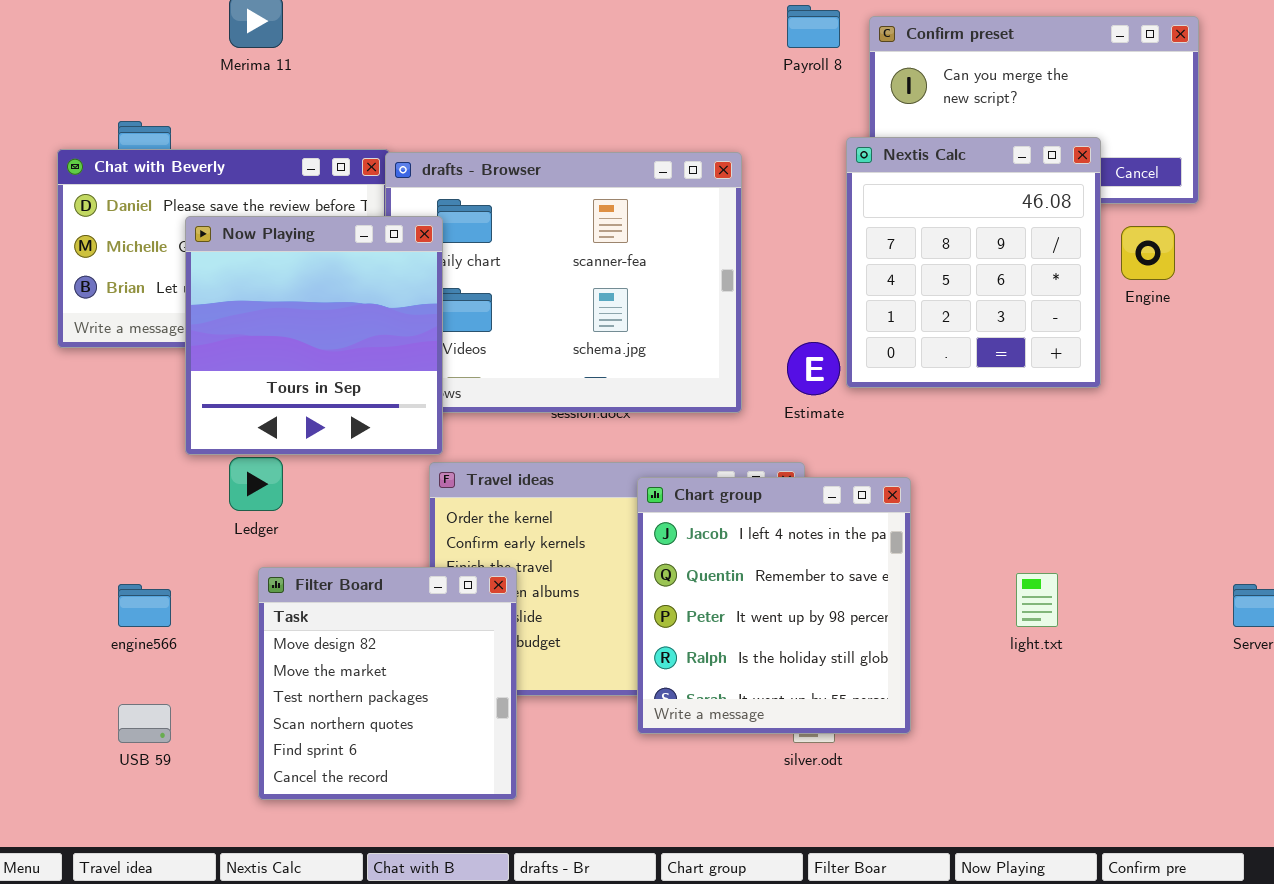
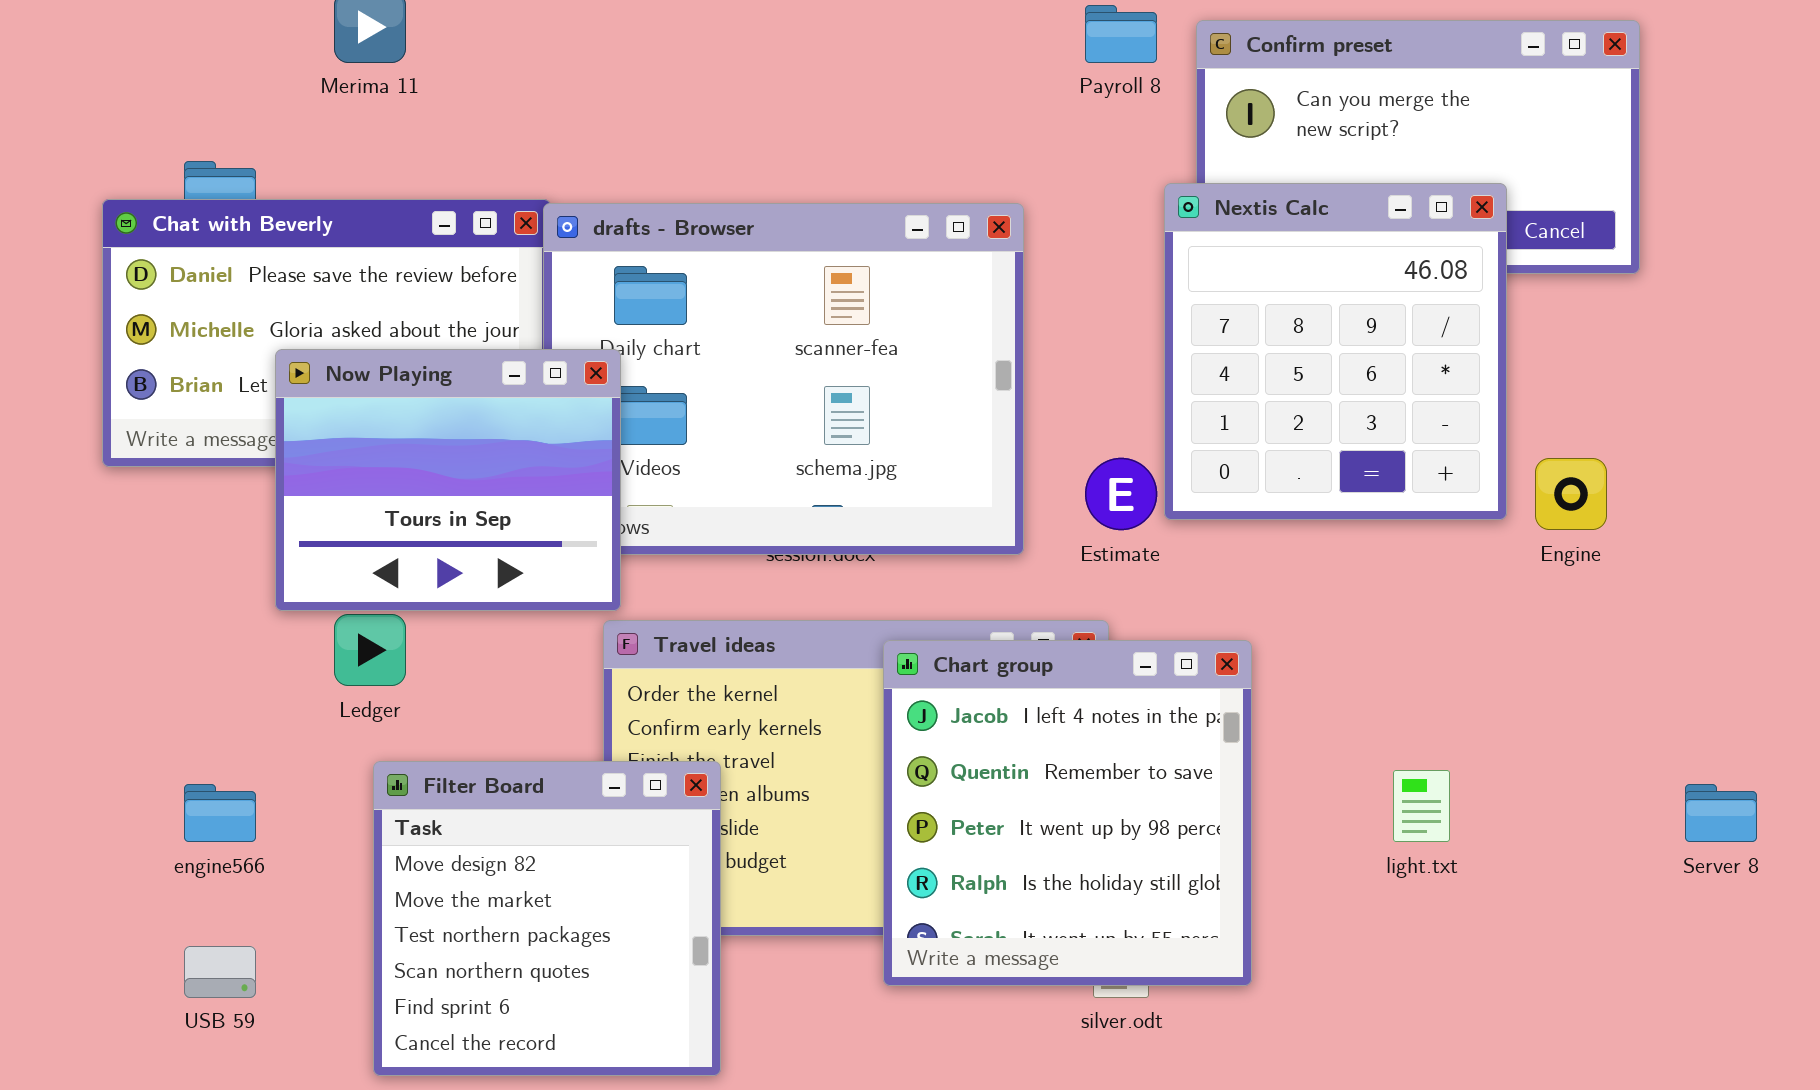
Now Playing: [185,216,443,455] -> [275,349,621,611], resized
Engine: [1121,226,1175,280] -> [1535,458,1607,530], moved

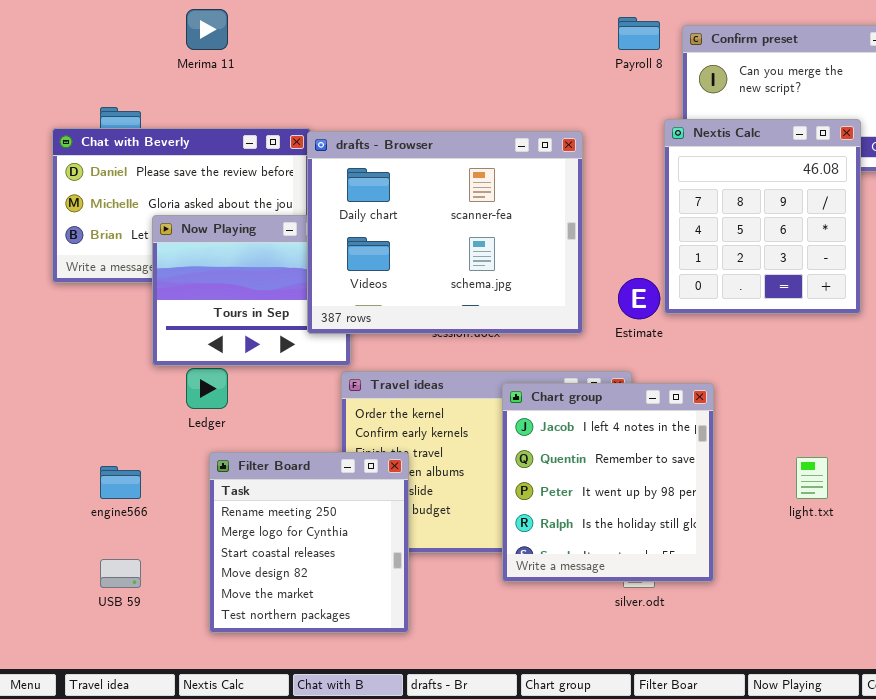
drafts - Browser: [543,203,1024,555] -> [307,131,583,334], raised
Filter Board: [373,761,721,1076] -> [209,452,409,633], scrolled up 3 rows

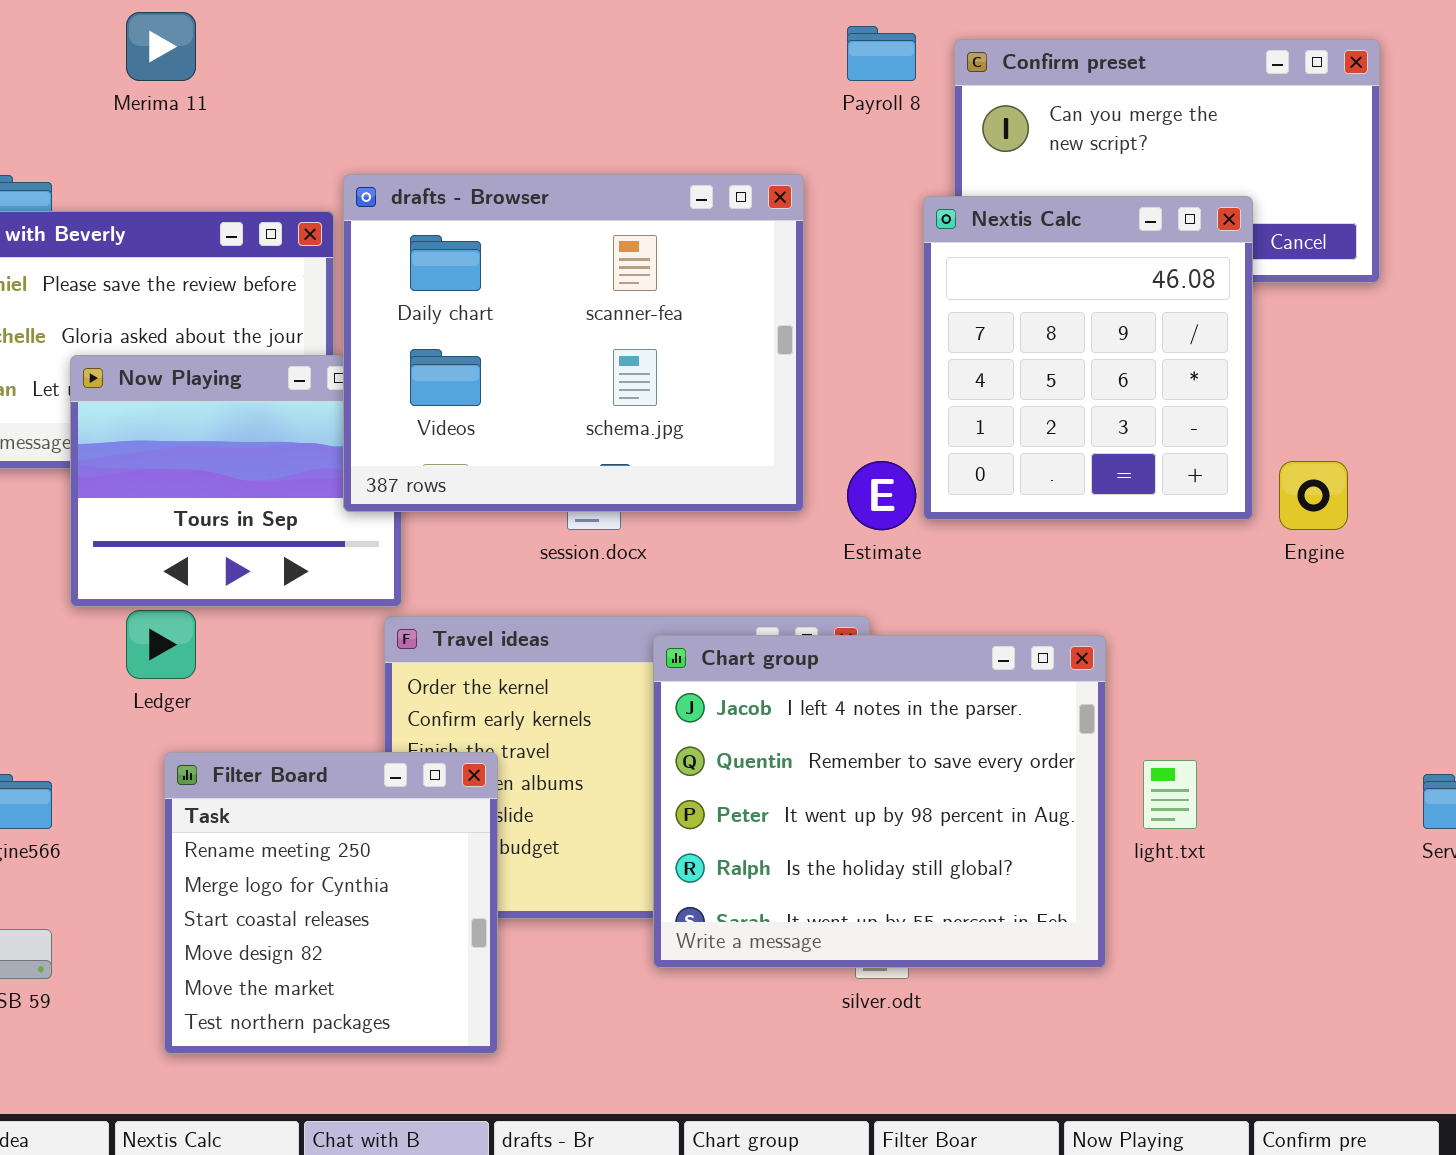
drafts - Browser: [307,131,583,334] -> [343,174,804,512], moved
Chart group: [502,383,714,582] -> [653,635,1106,968], resized

